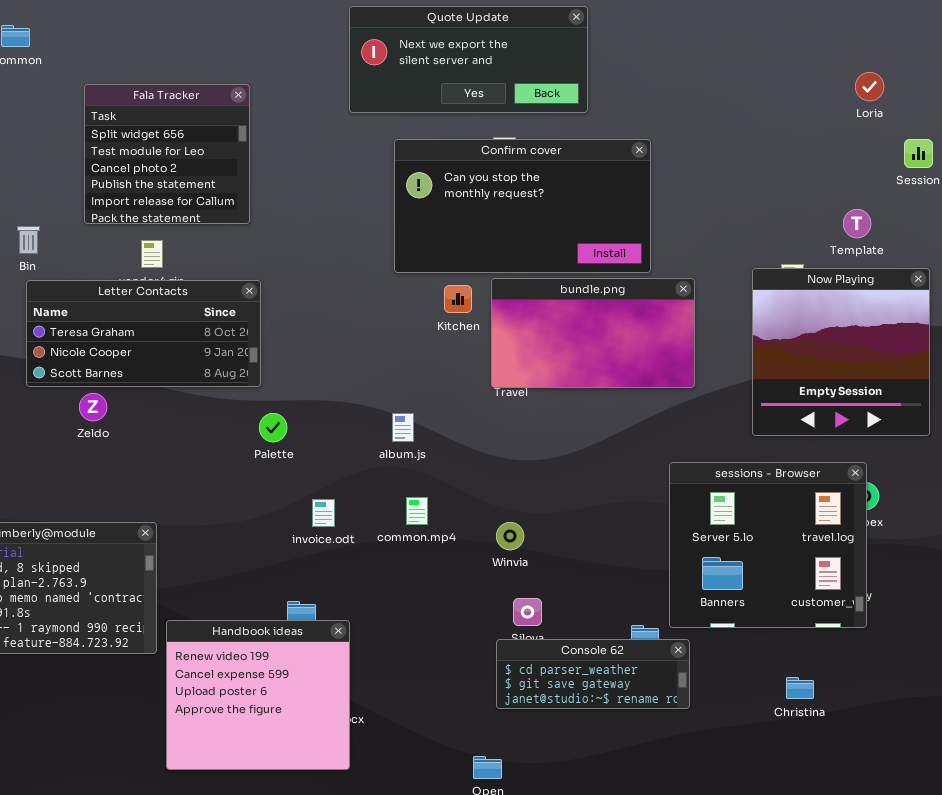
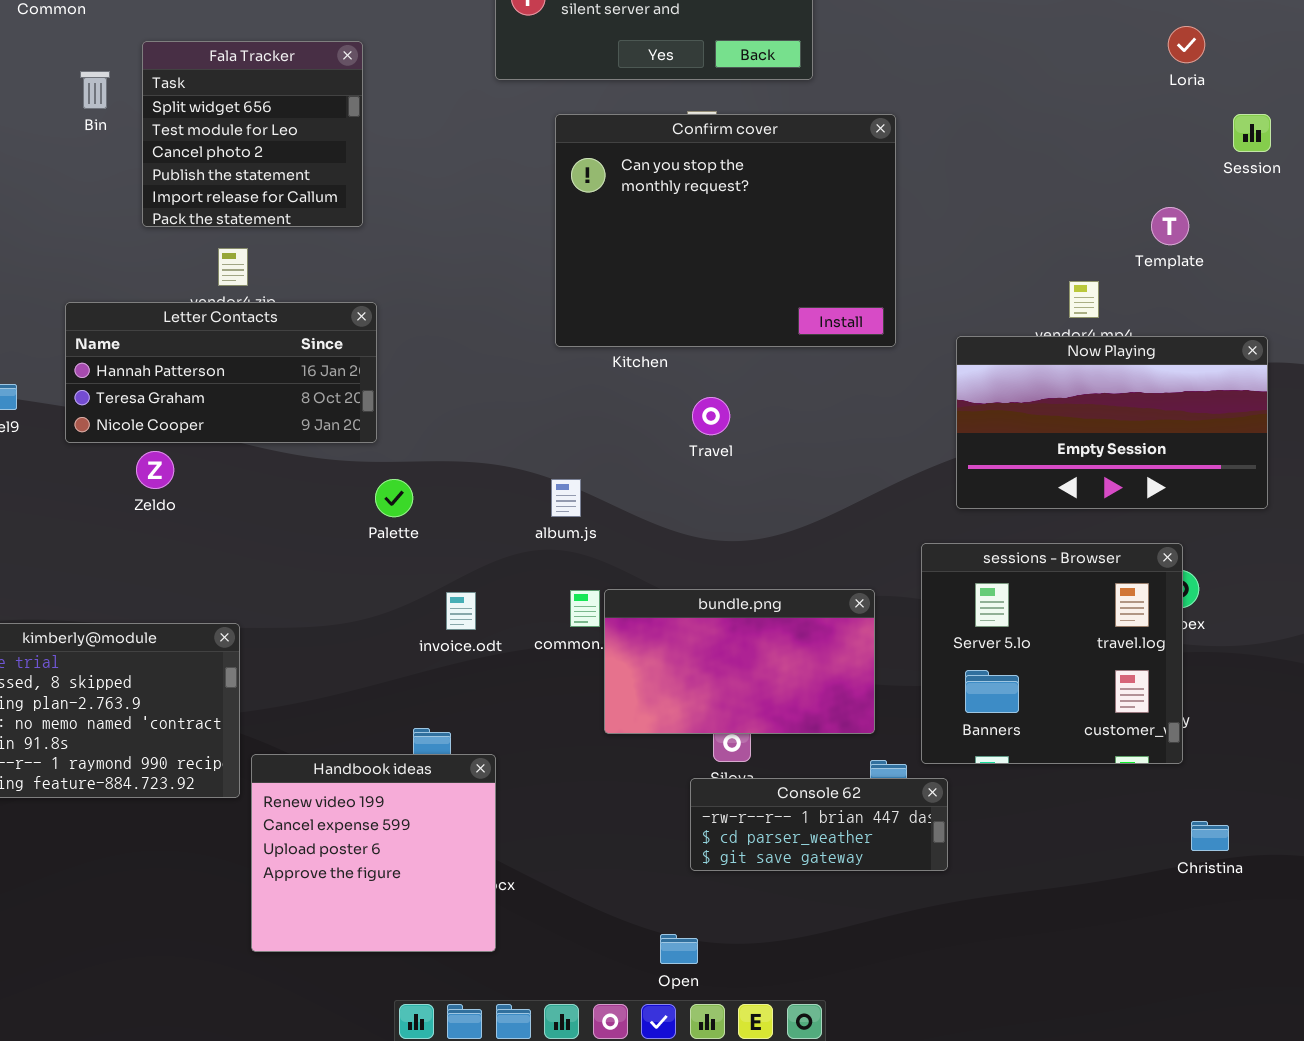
Confirm cover: [394,139,651,273] -> [555,114,896,347], resized
Bin: [17,226,40,254] -> [80,71,110,109], moved
Now Playing: [752,268,930,436] -> [956,336,1268,509], resized
bundle.png: [491,278,695,388] -> [604,589,875,734], moved
Letter Contacts: [26,280,261,387] -> [65,302,377,443], scrolled up 1 row
Console 62: [496,639,690,709] -> [690,778,948,871], scrolled up 1 row
Christina: [786,677,814,699] -> [1191,821,1229,851], moved

